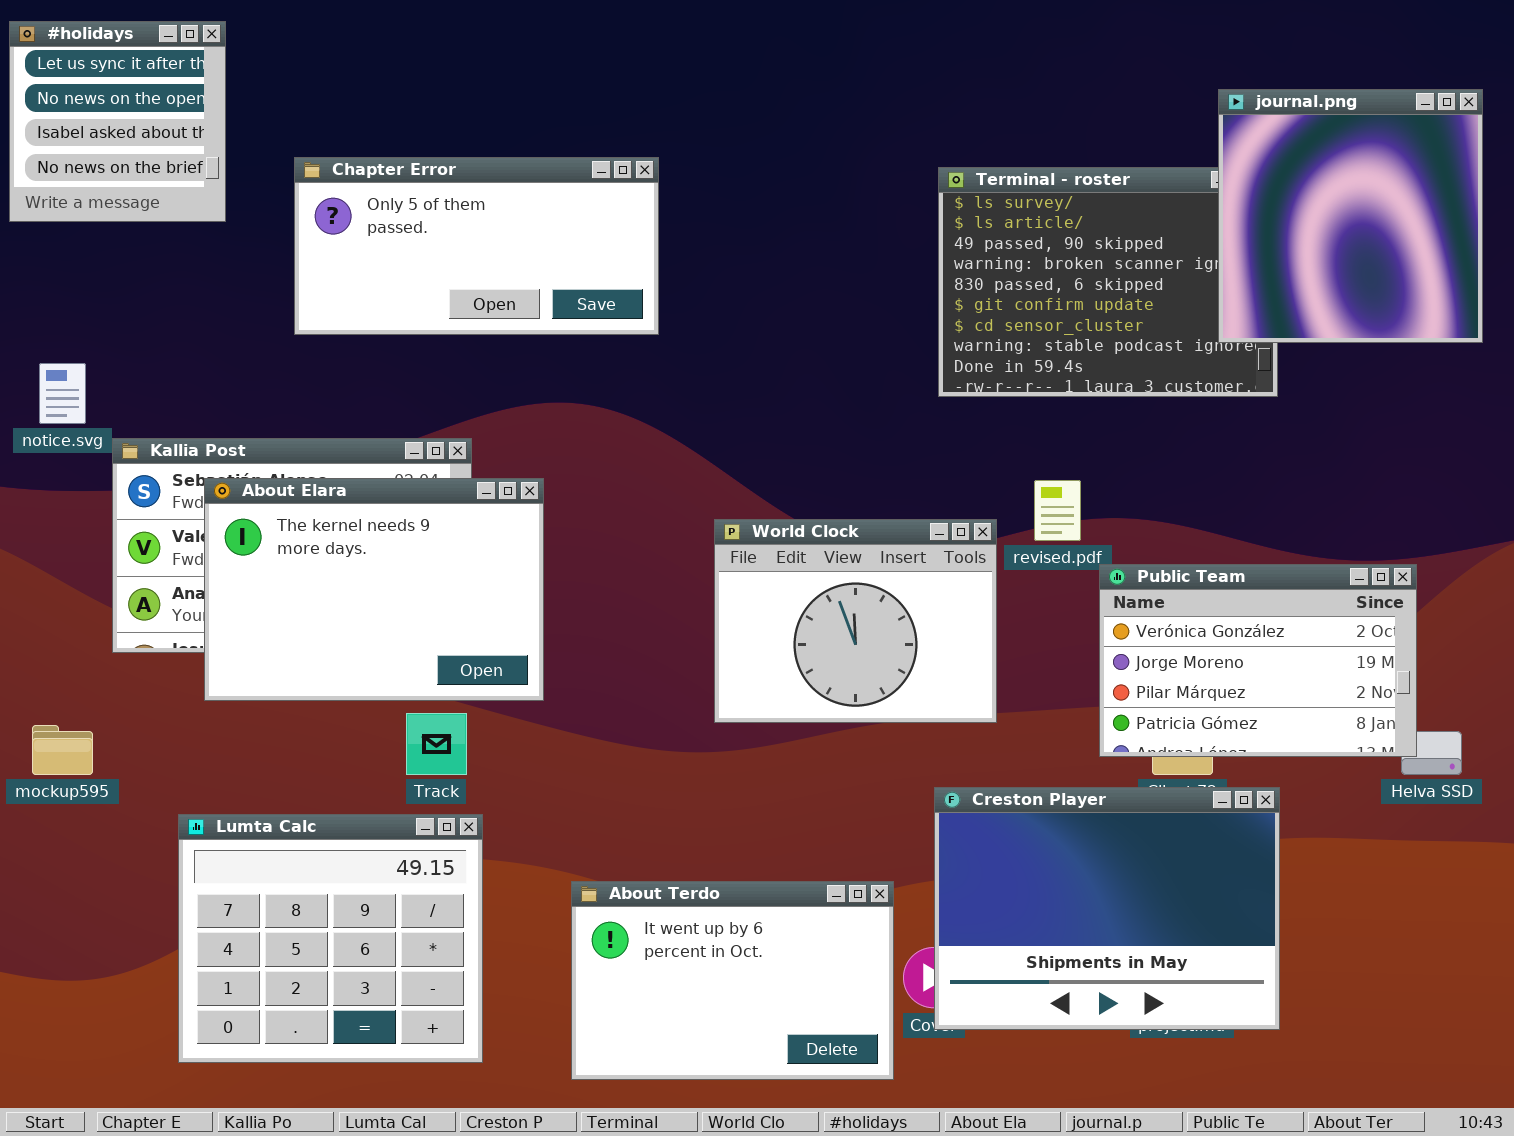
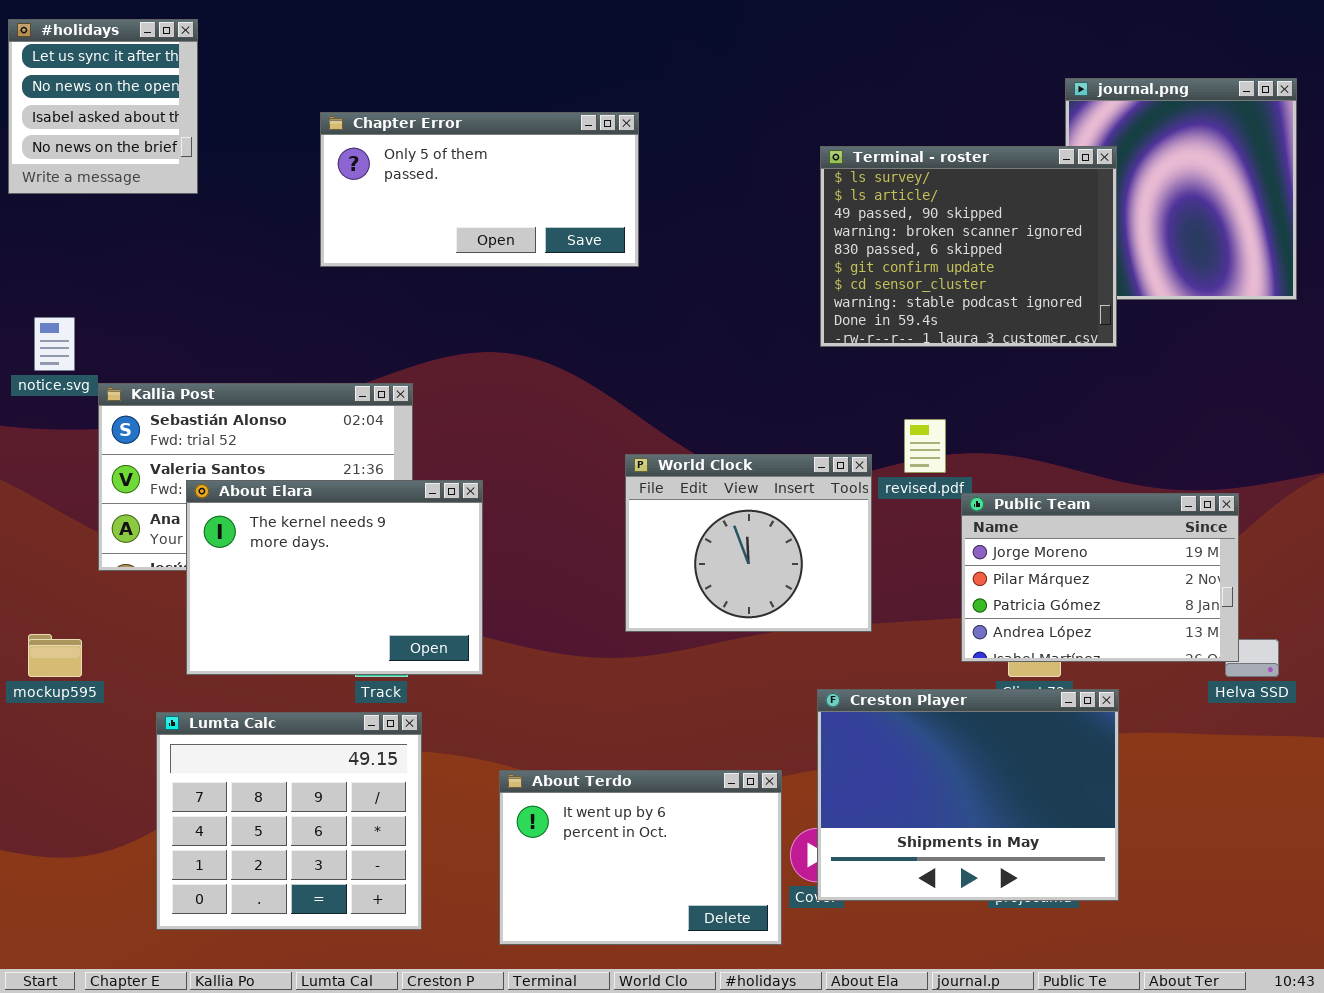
Chapter Error: [294,157,659,335] -> [320,112,639,267], moved
Terminal - roster: [938,167,1278,397] -> [820,146,1117,347], raised
About Elara: [204,478,544,701] -> [186,480,483,675], moved
Public Team: [1099,564,1417,757] -> [961,493,1239,662], scrolled down 1 row

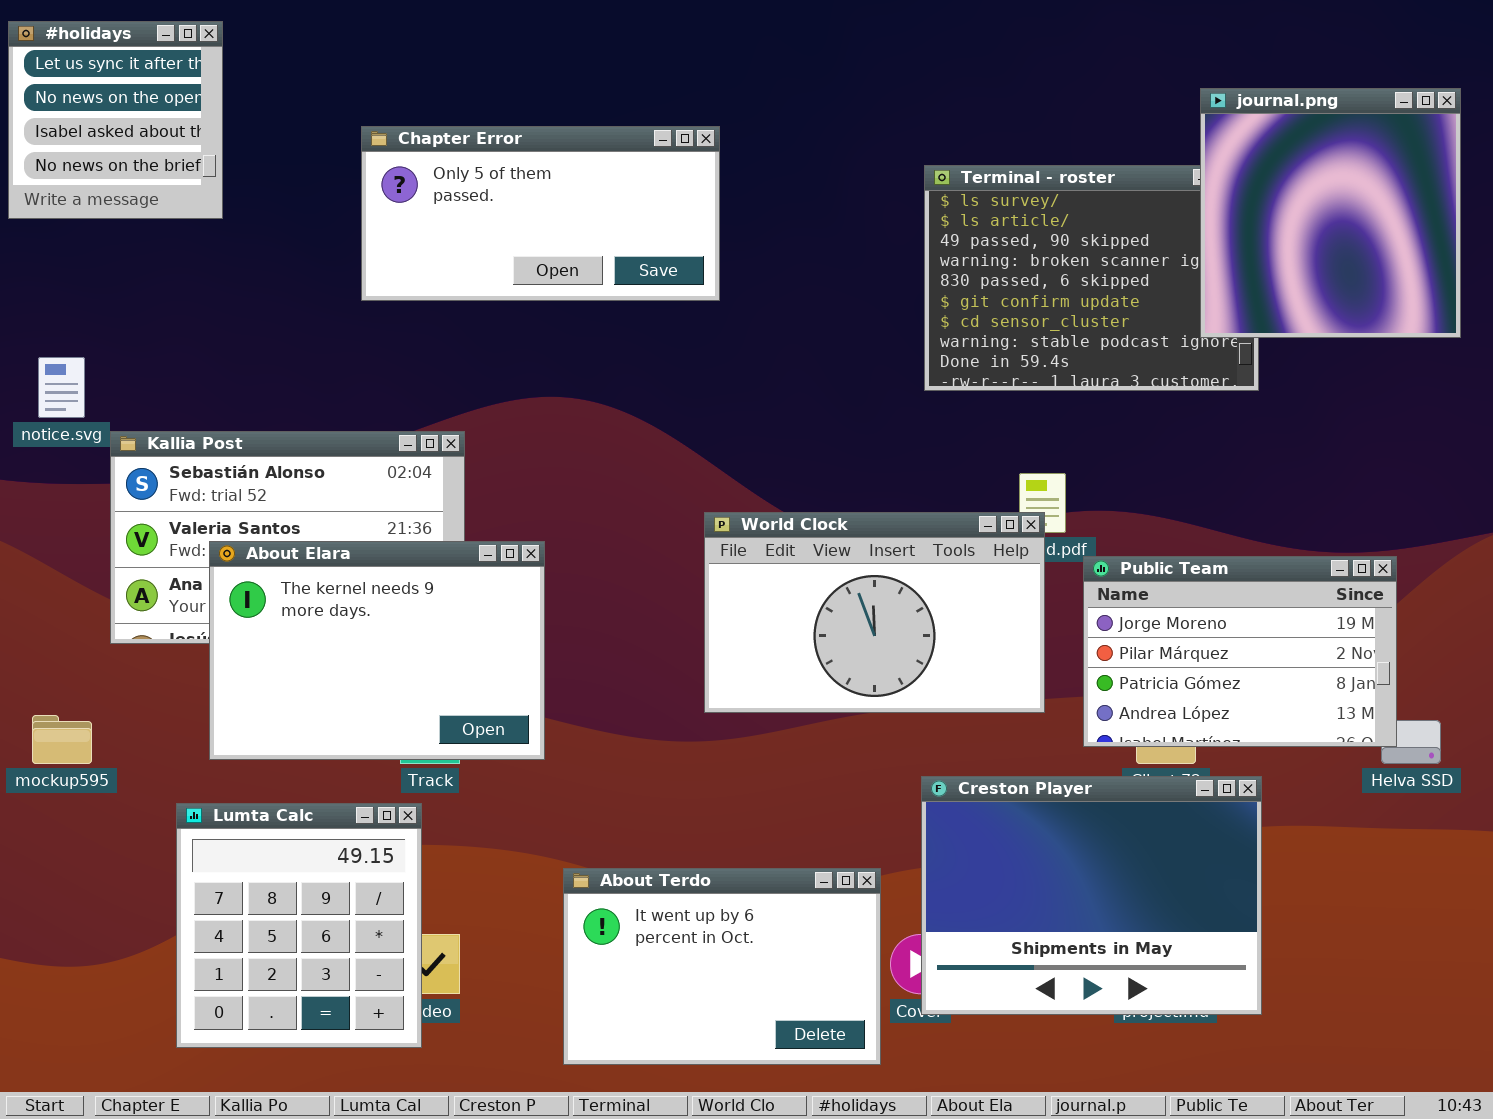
journal.png: [1065,78,1297,300] -> [1200,88,1461,338], raised
World Clock: [625,454,872,632] -> [704,512,1045,713], resized
Lumta Calc: [156,712,422,930] -> [176,803,422,1048], resized

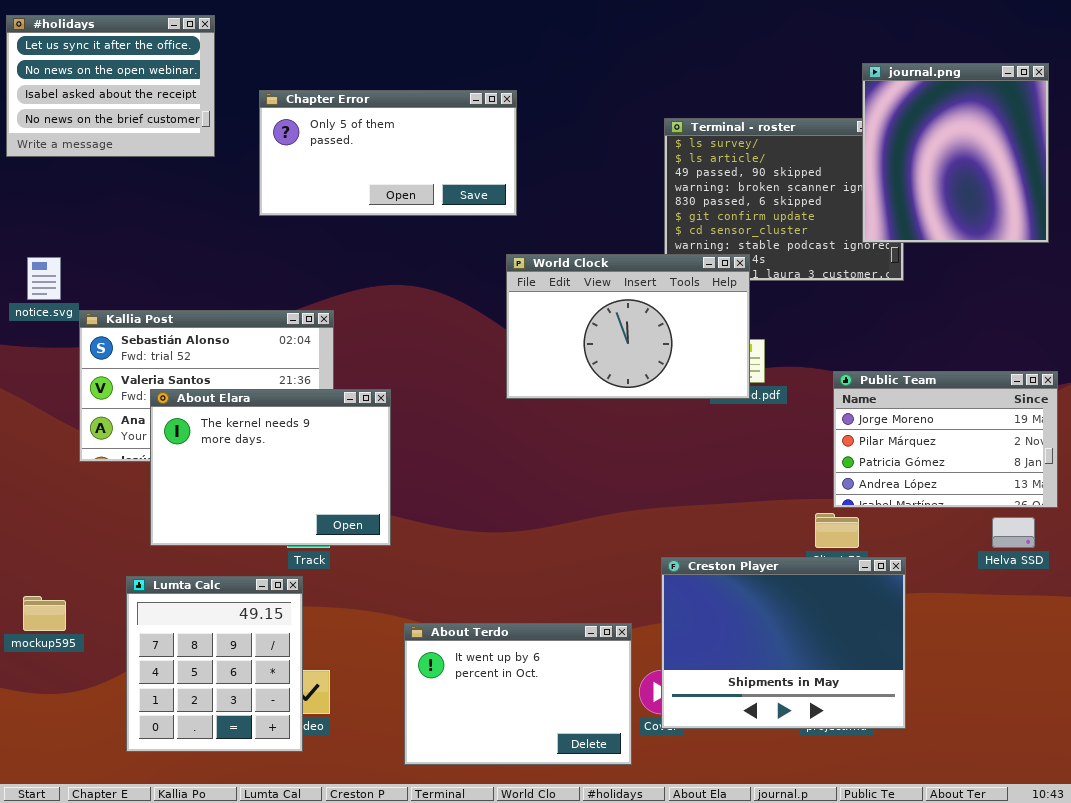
#holidays: [8,21,223,219] -> [6,15,215,157], resized
World Clock: [704,512,1045,713] -> [506,254,750,399], moved
Public Team: [1083,556,1397,747] -> [833,371,1058,508], moved
mockup595: [32,715,92,764] -> [23,596,66,631], moved

